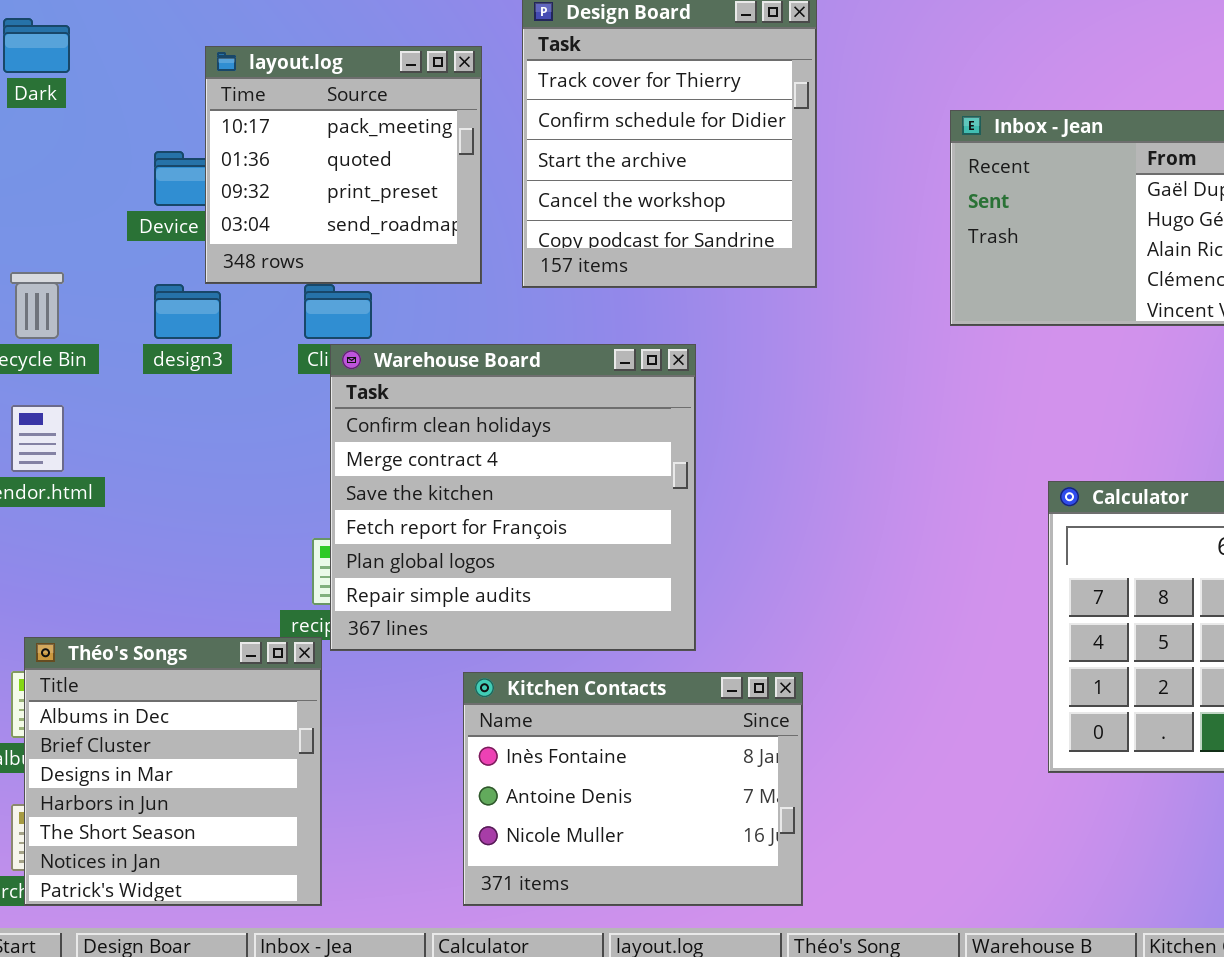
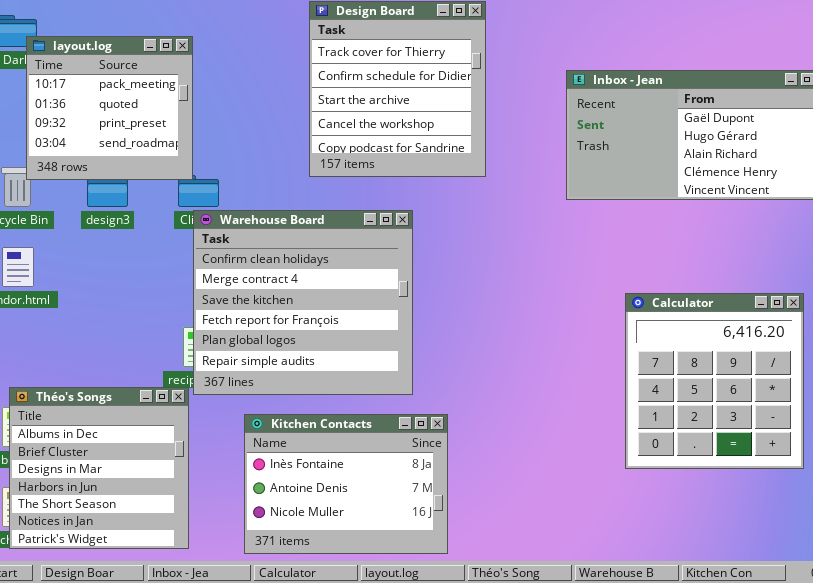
layout.log: [205,46,482,284] -> [26,36,193,180], moved
Kitchen Contacts: [463,672,803,906] -> [244,414,448,554], moved

